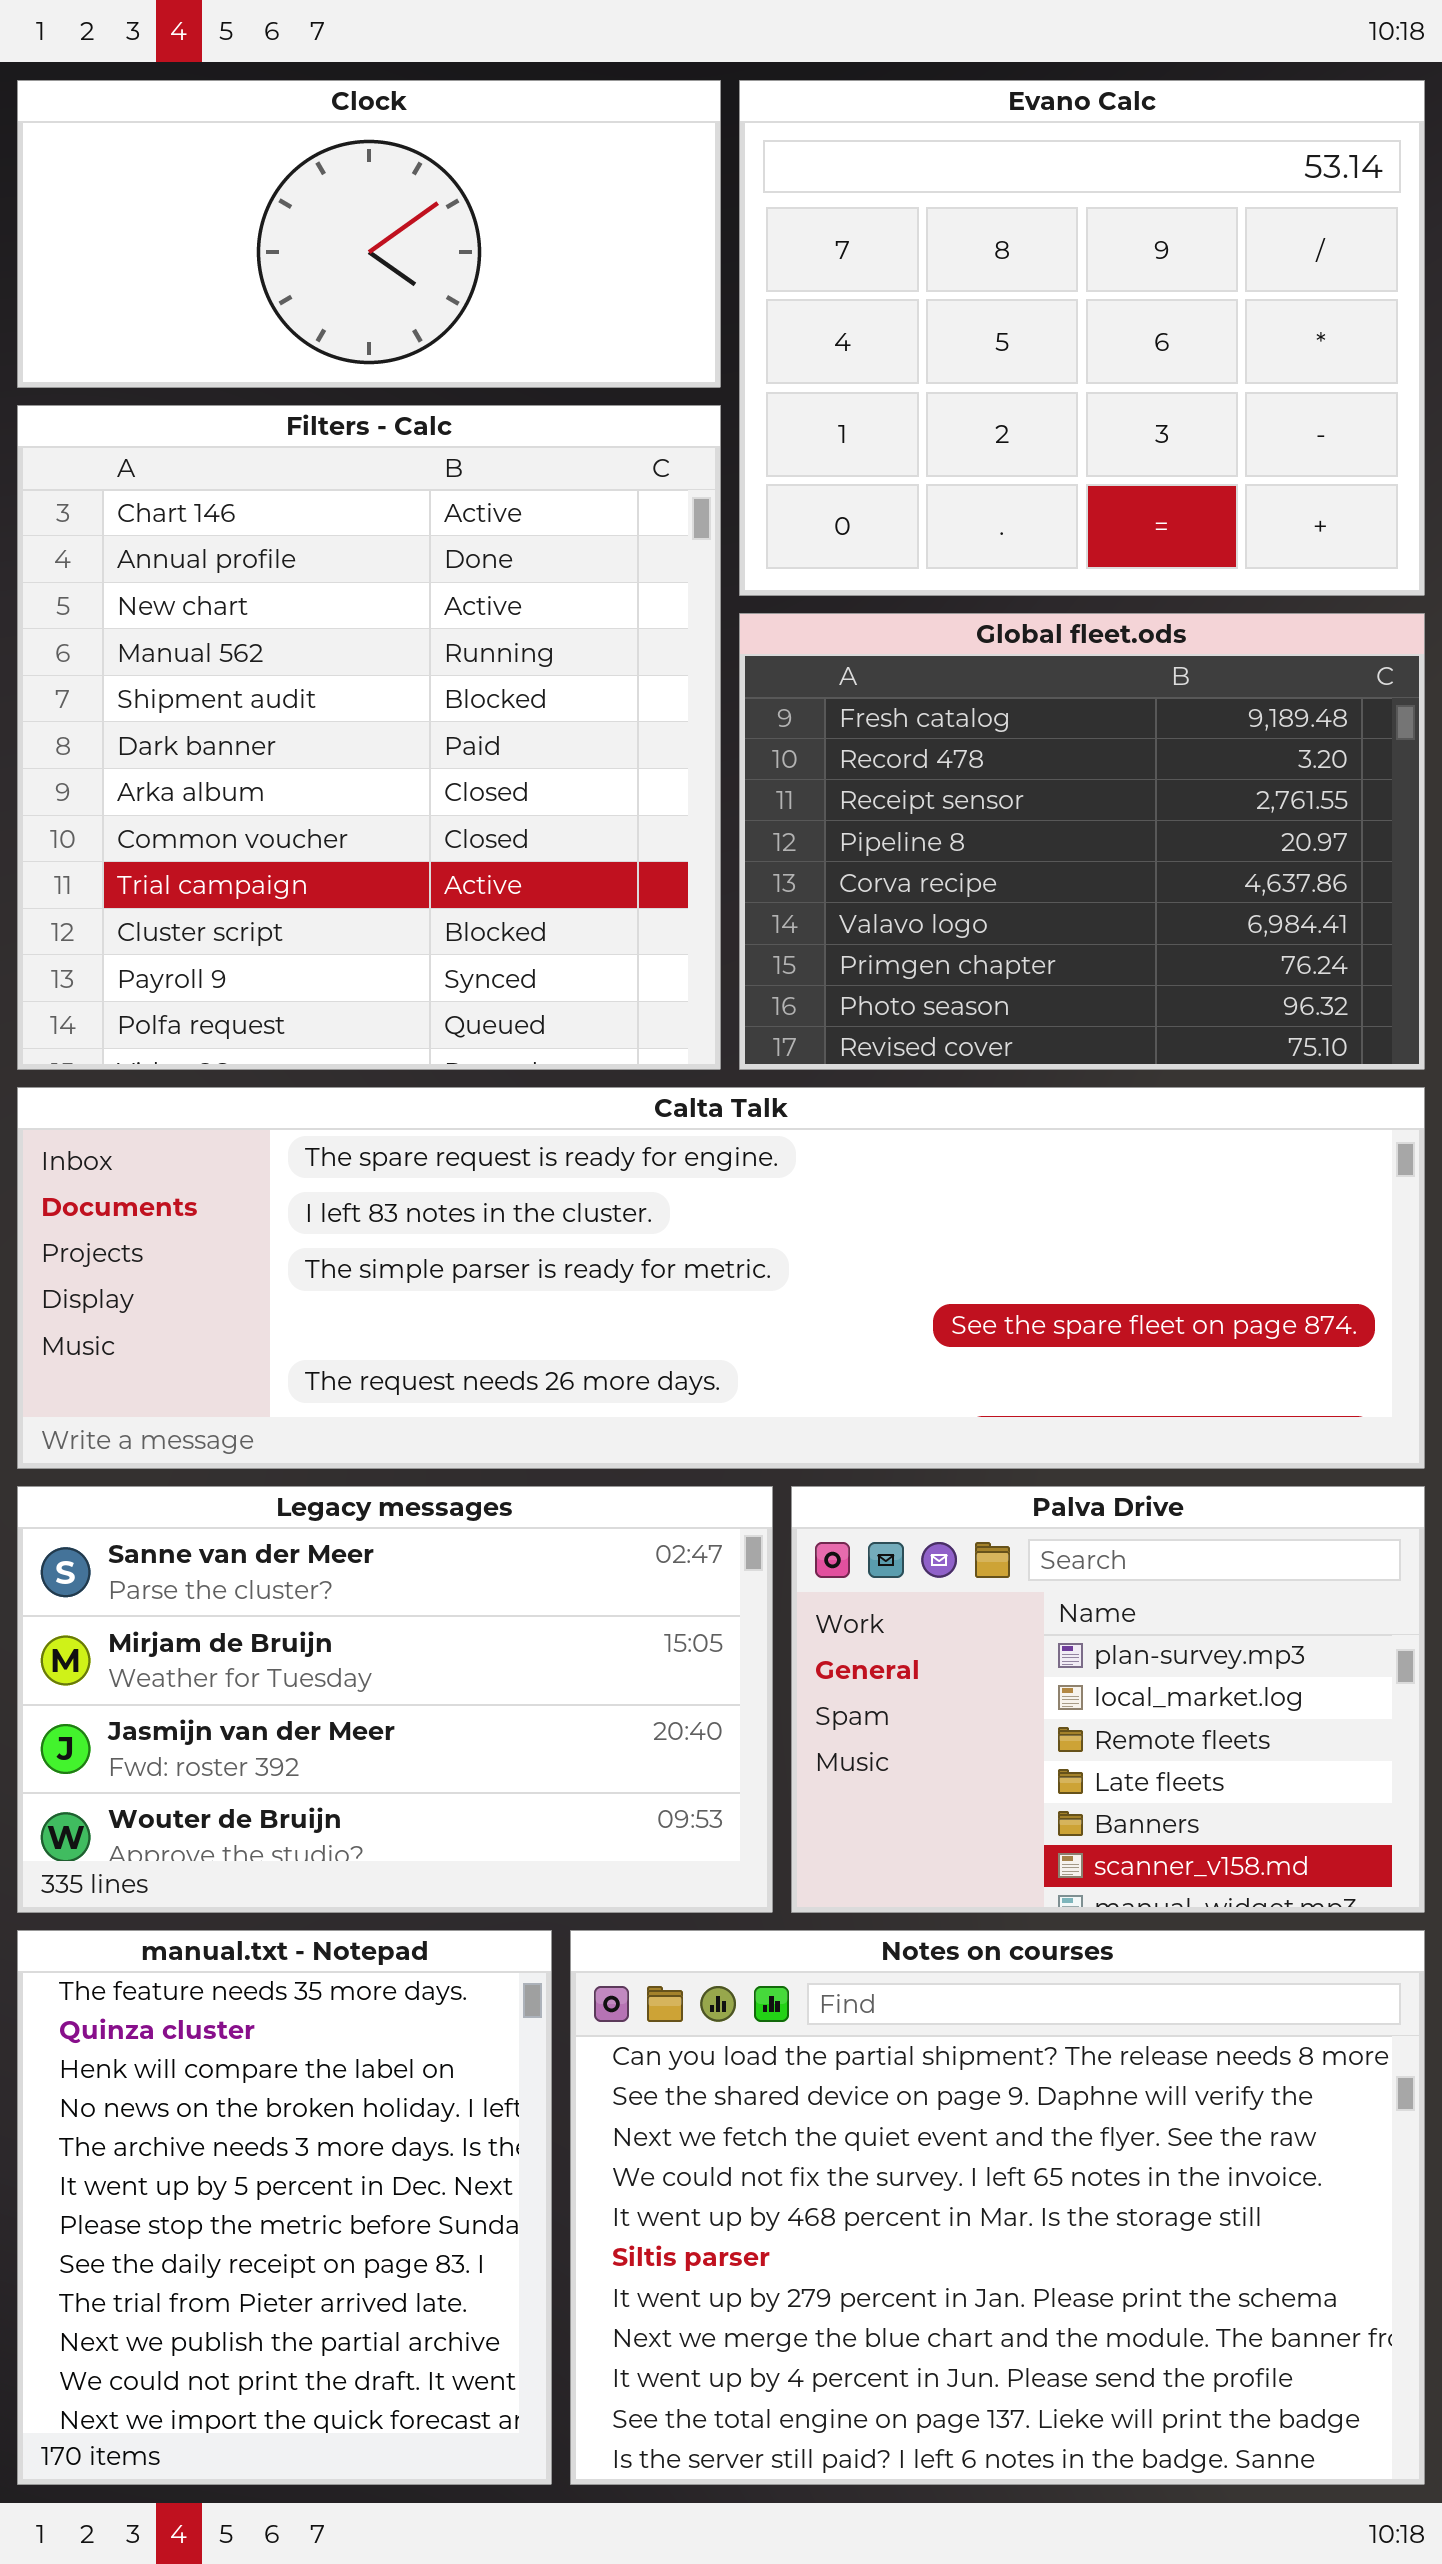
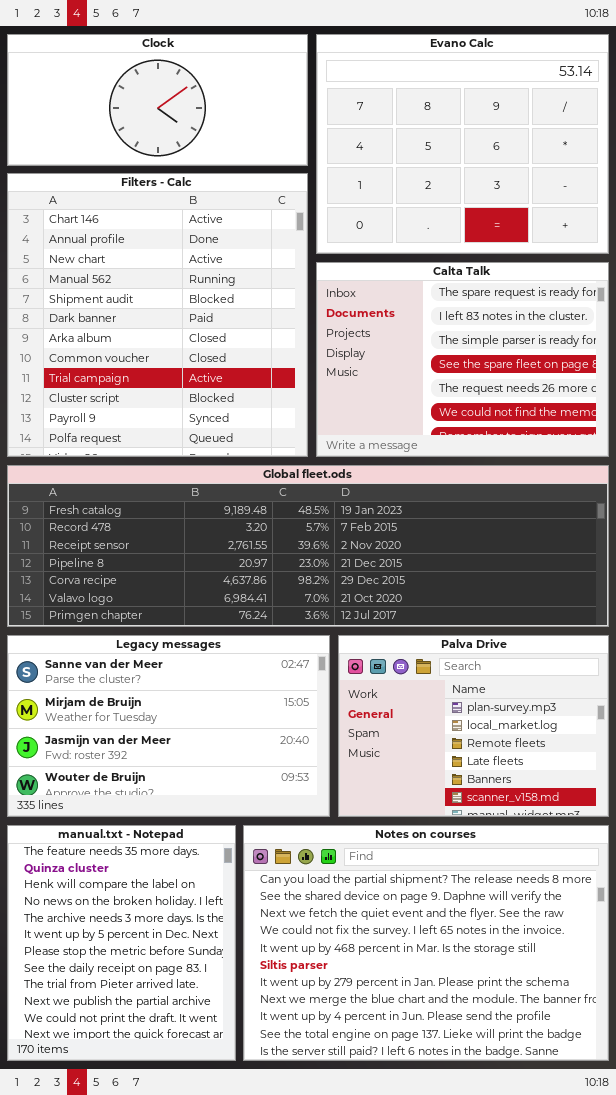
Global fleet.ods: [739,613,1425,1070] -> [7,465,609,627], moved, resized
Calta Talk: [17,1087,1425,1469] -> [316,262,609,457], moved, resized

